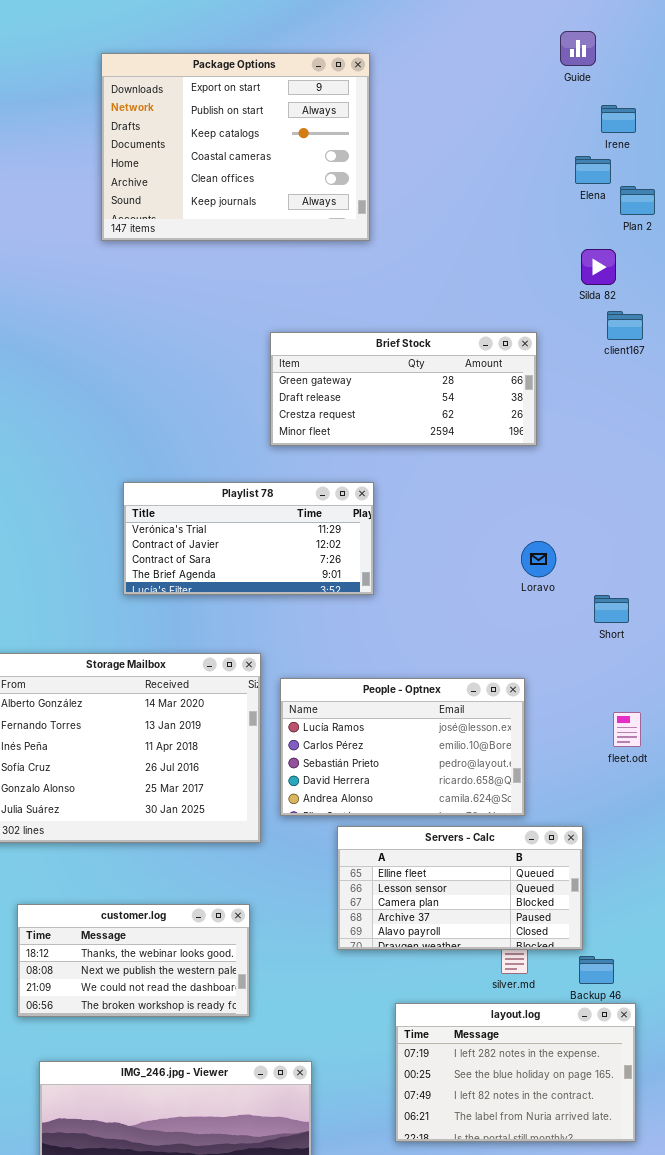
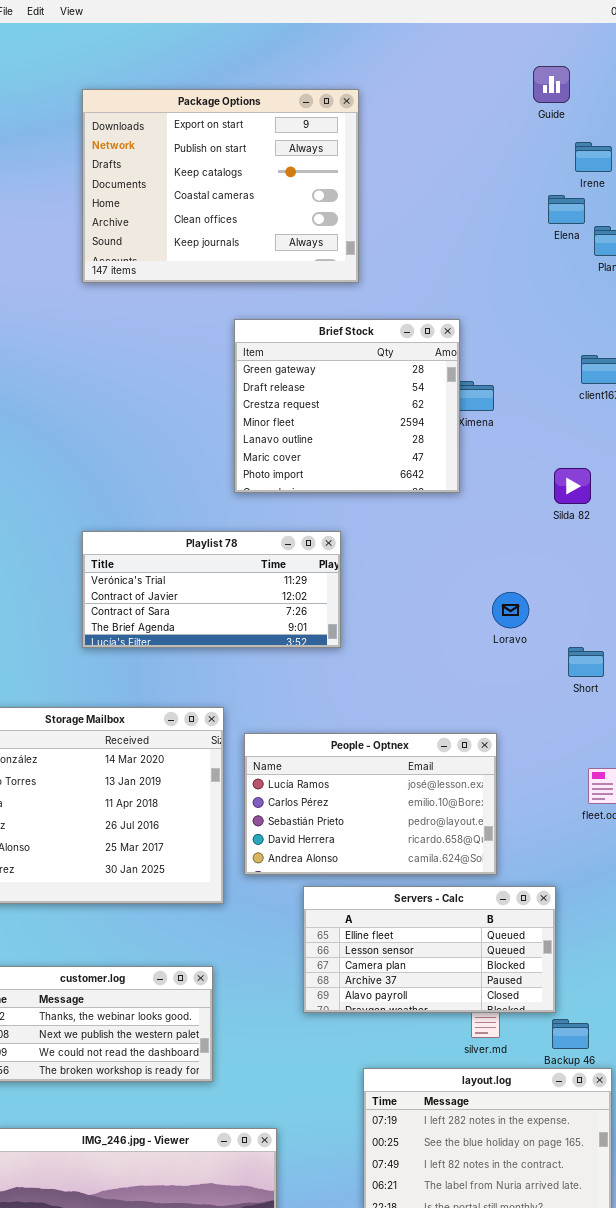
Package Options: [101,53,370,241] -> [82,89,359,283], moved
Silda 82: [581,249,616,285] -> [554,468,591,504], moved
Brief Stock: [270,332,537,446] -> [234,319,460,493], resized

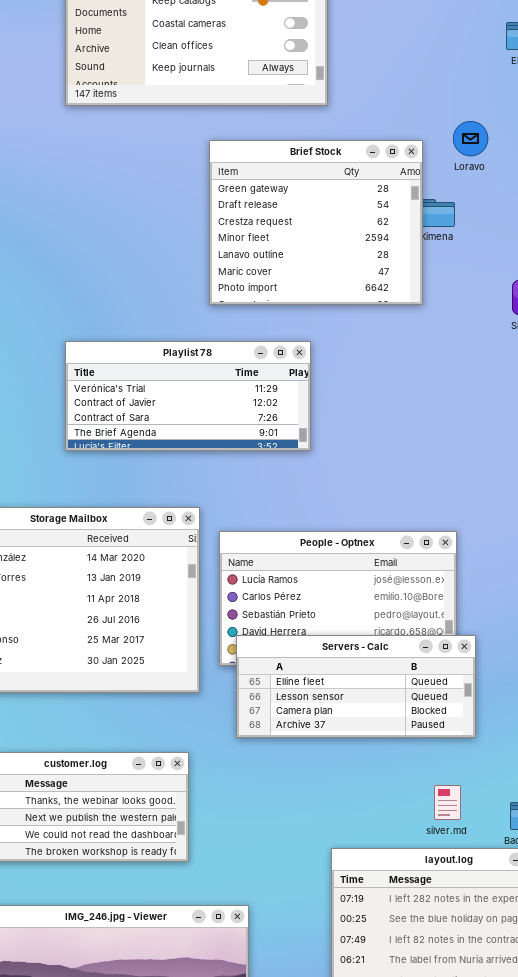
Loravo: [492,592,529,628] -> [453,121,488,156], moved
Servers - Calc: [303,886,556,1013] -> [236,635,476,738], moved, resized

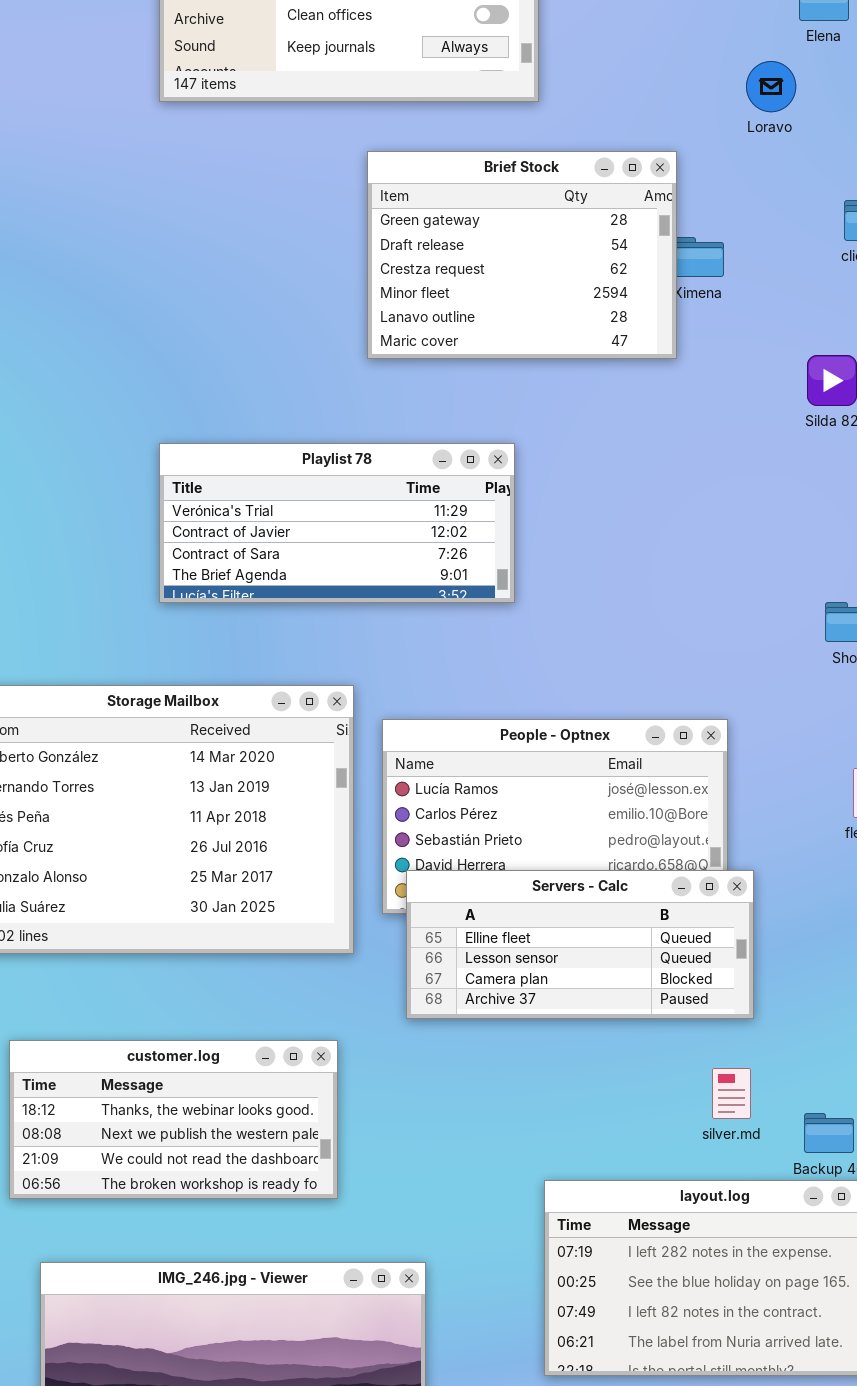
Loravo: [453,121,488,156] -> [746,61,796,112], moved
Brief Stock: [209,140,423,305] -> [367,151,677,359], resized
silver.md: [434,785,461,820] -> [712,1068,751,1119], moved

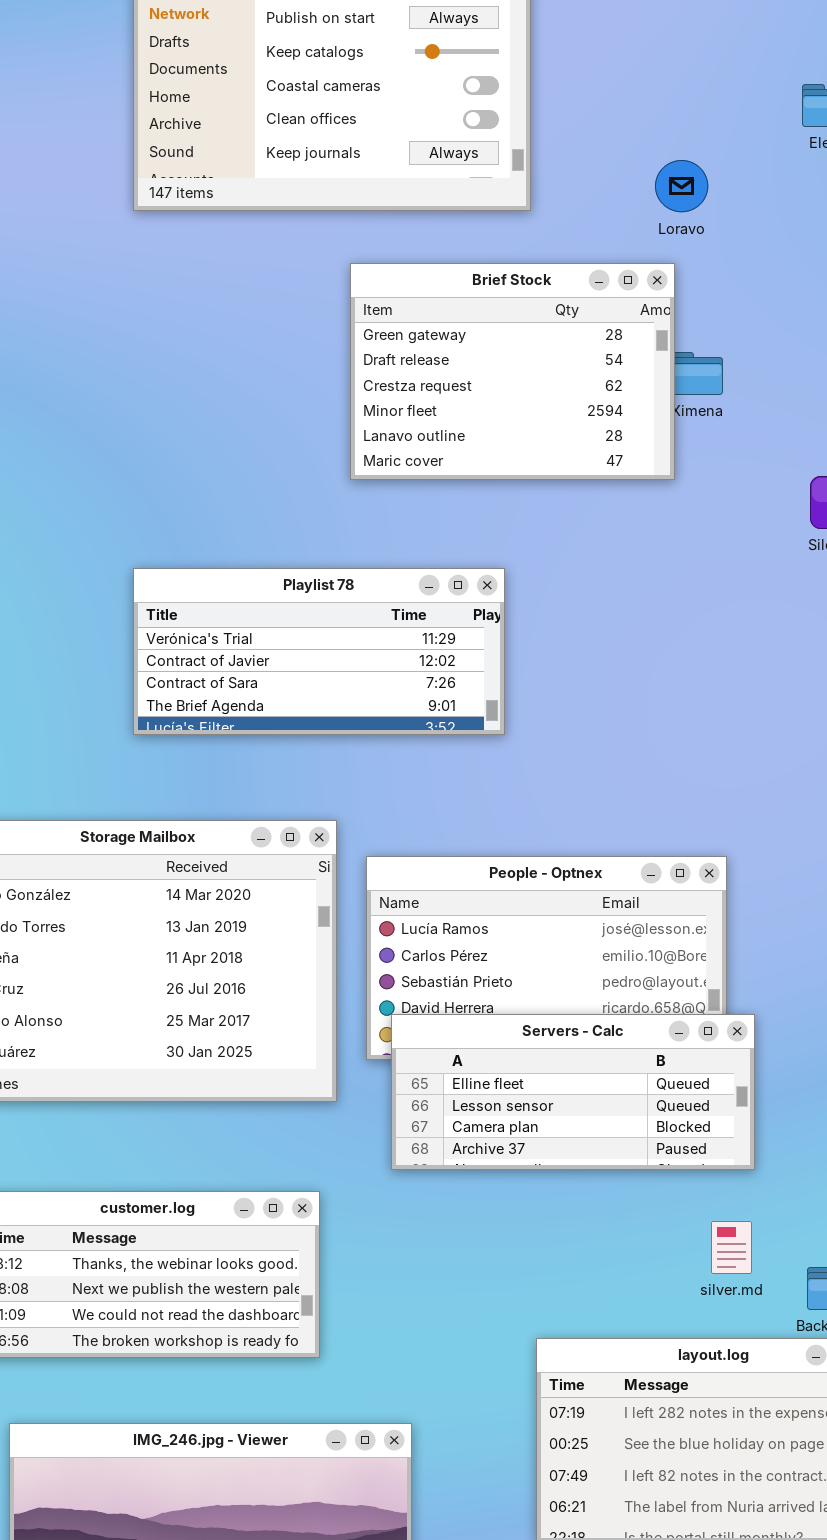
Loravo: [746,61,796,112] -> [655,160,708,212], moved

